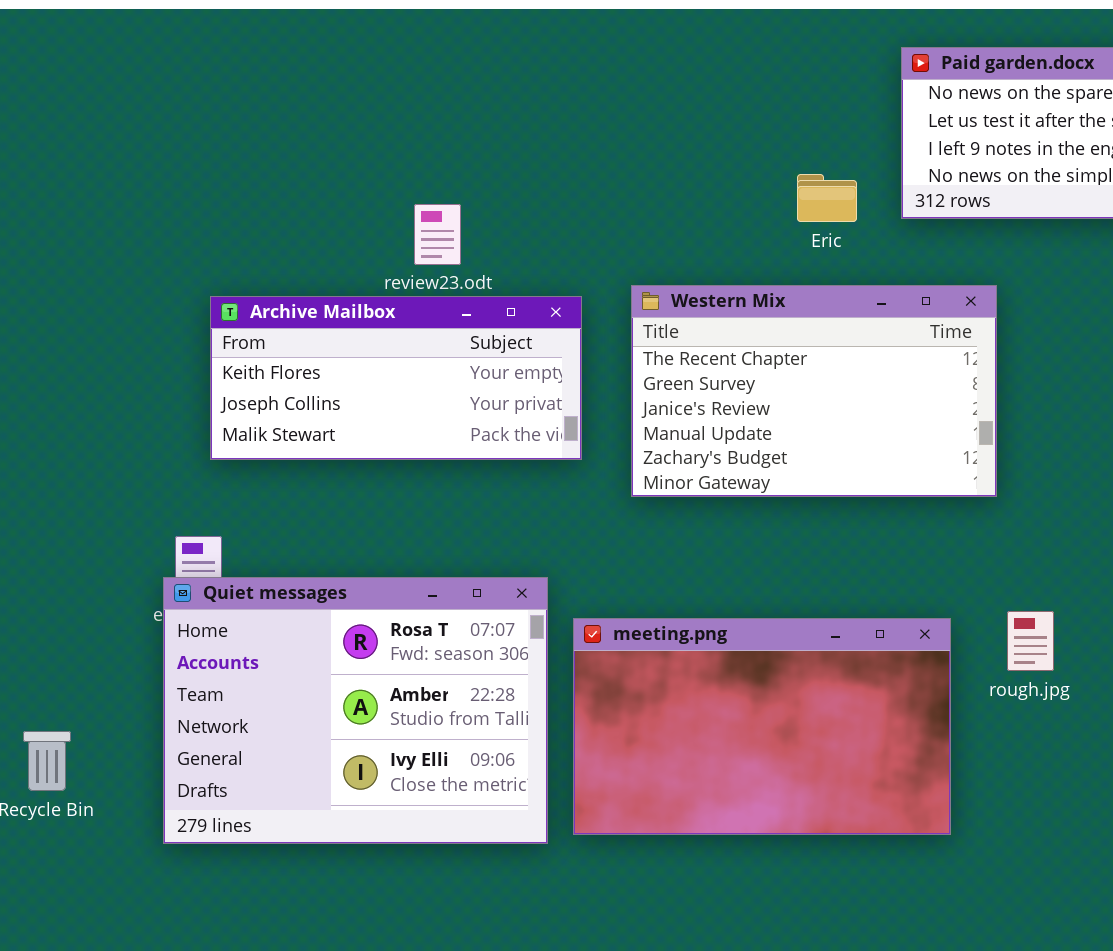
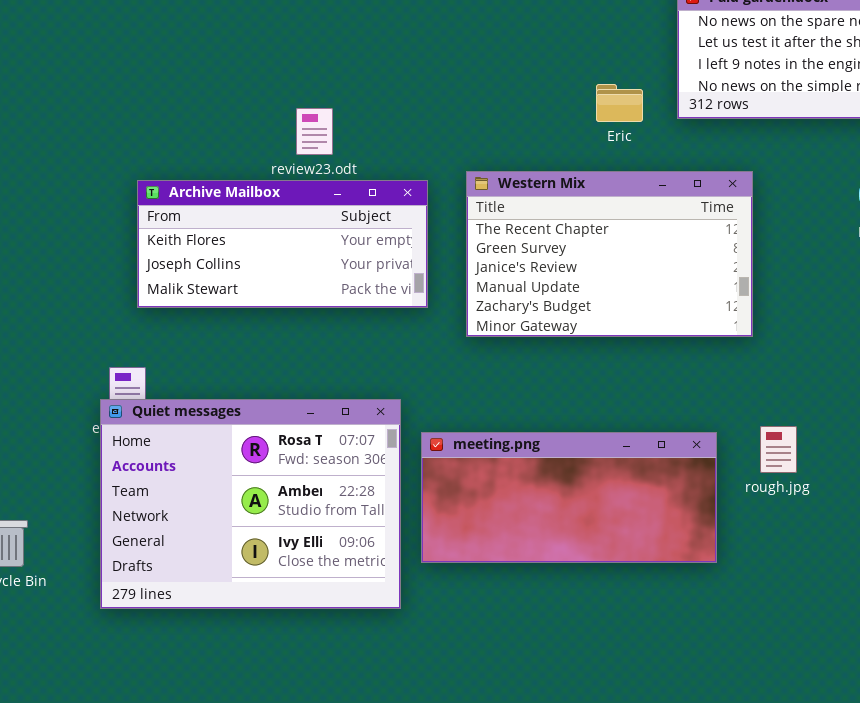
meeting.png: [573,618,951,835] -> [421,432,717,563], resized

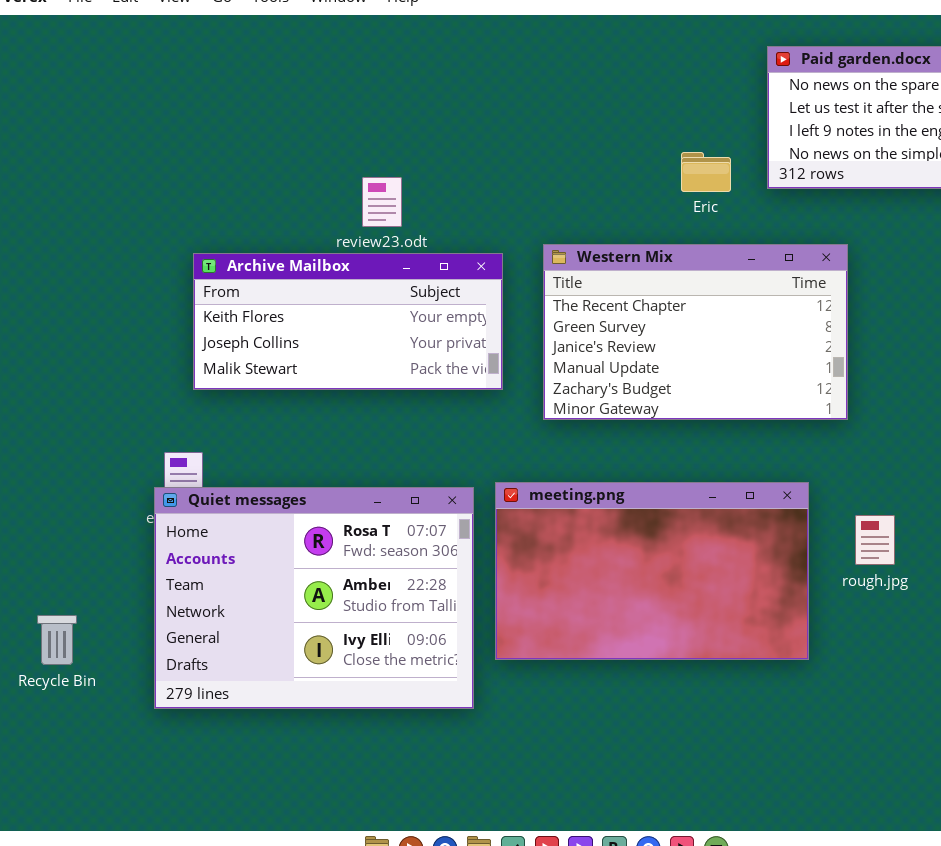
meeting.png: [421,432,717,563] -> [495,482,809,660], resized

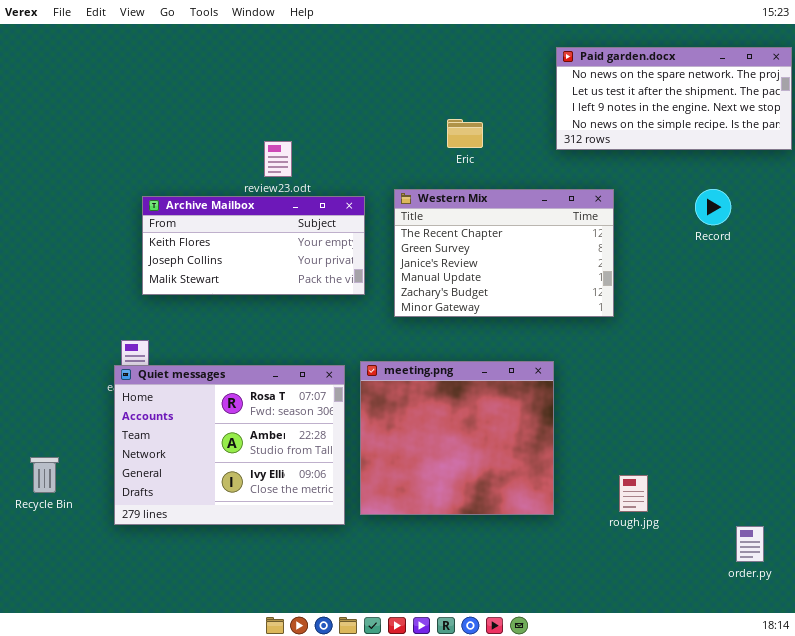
Eric: [681,152,731,192] -> [447,119,483,148], moved
meeting.png: [495,482,809,660] -> [360,361,554,515], resized
rough.jpg: [855,515,895,565] -> [619,475,648,512], moved

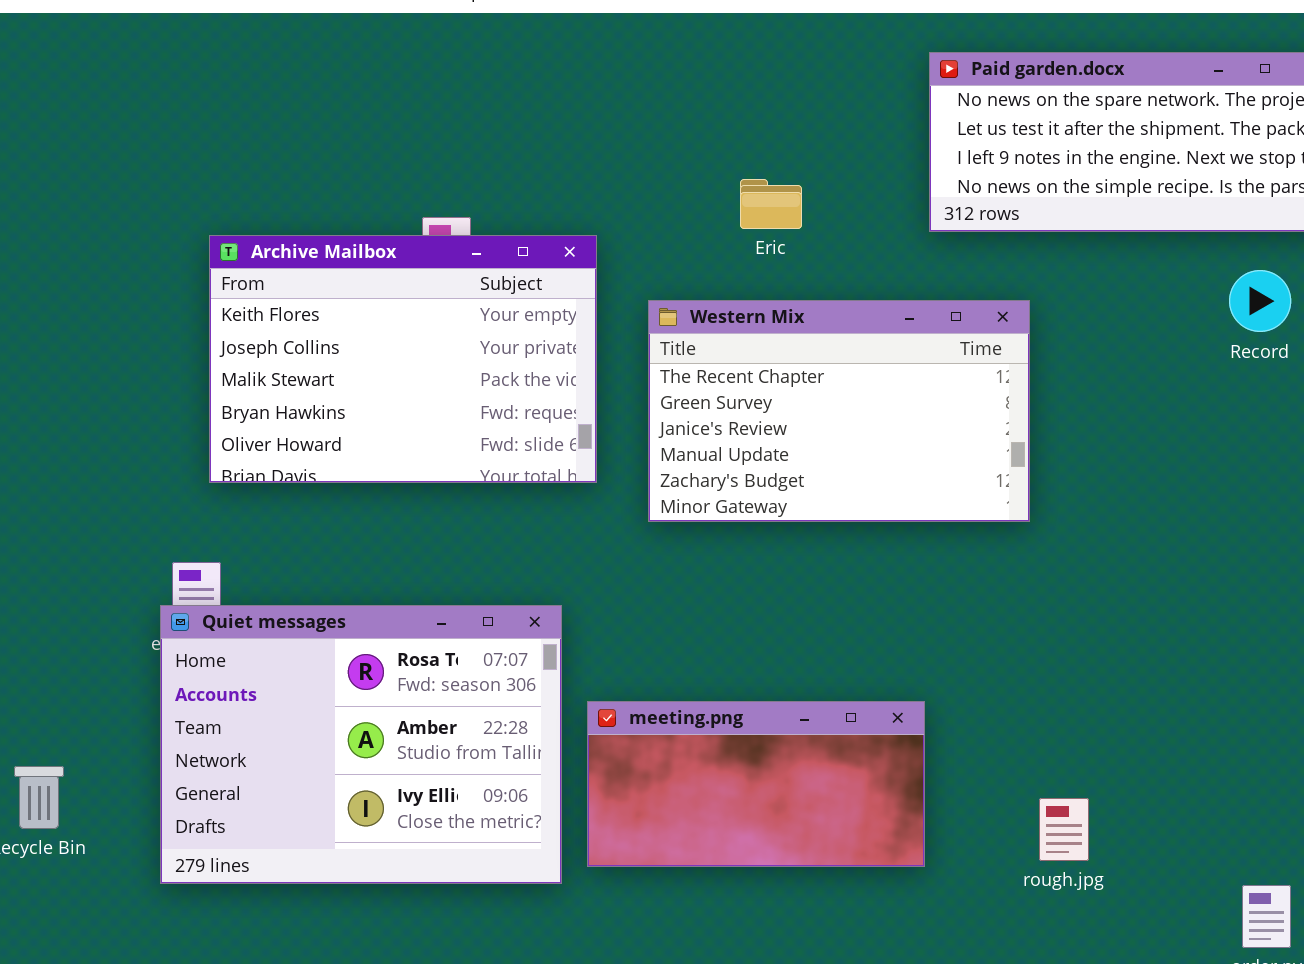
Record: [695,189,731,225] -> [1229,270,1291,332], moved
Archive Mailbox: [142,196,365,295] -> [209,235,597,483], resized
meeting.png: [360,361,554,515] -> [587,701,925,867], resized

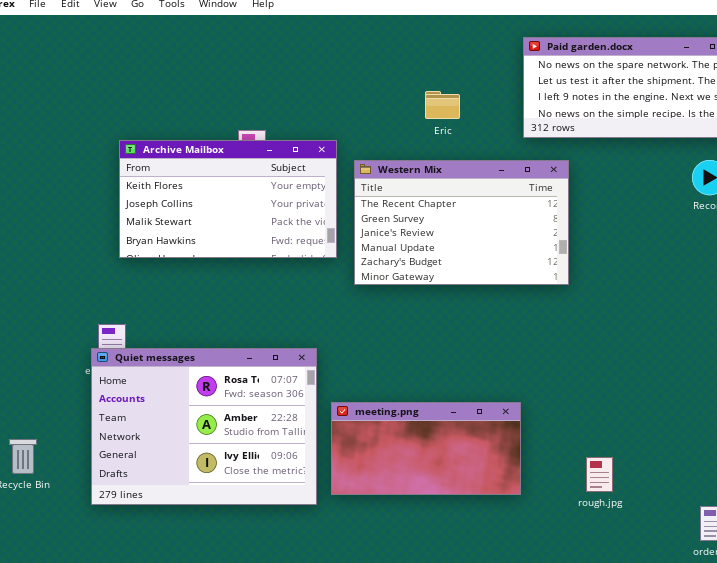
Eric: [740,179,802,229] -> [425,91,460,119], moved
Archive Mailbox: [209,235,597,483] -> [119,140,337,258], resized
Western Mix: [648,300,1030,522] -> [354,160,569,285], moved

